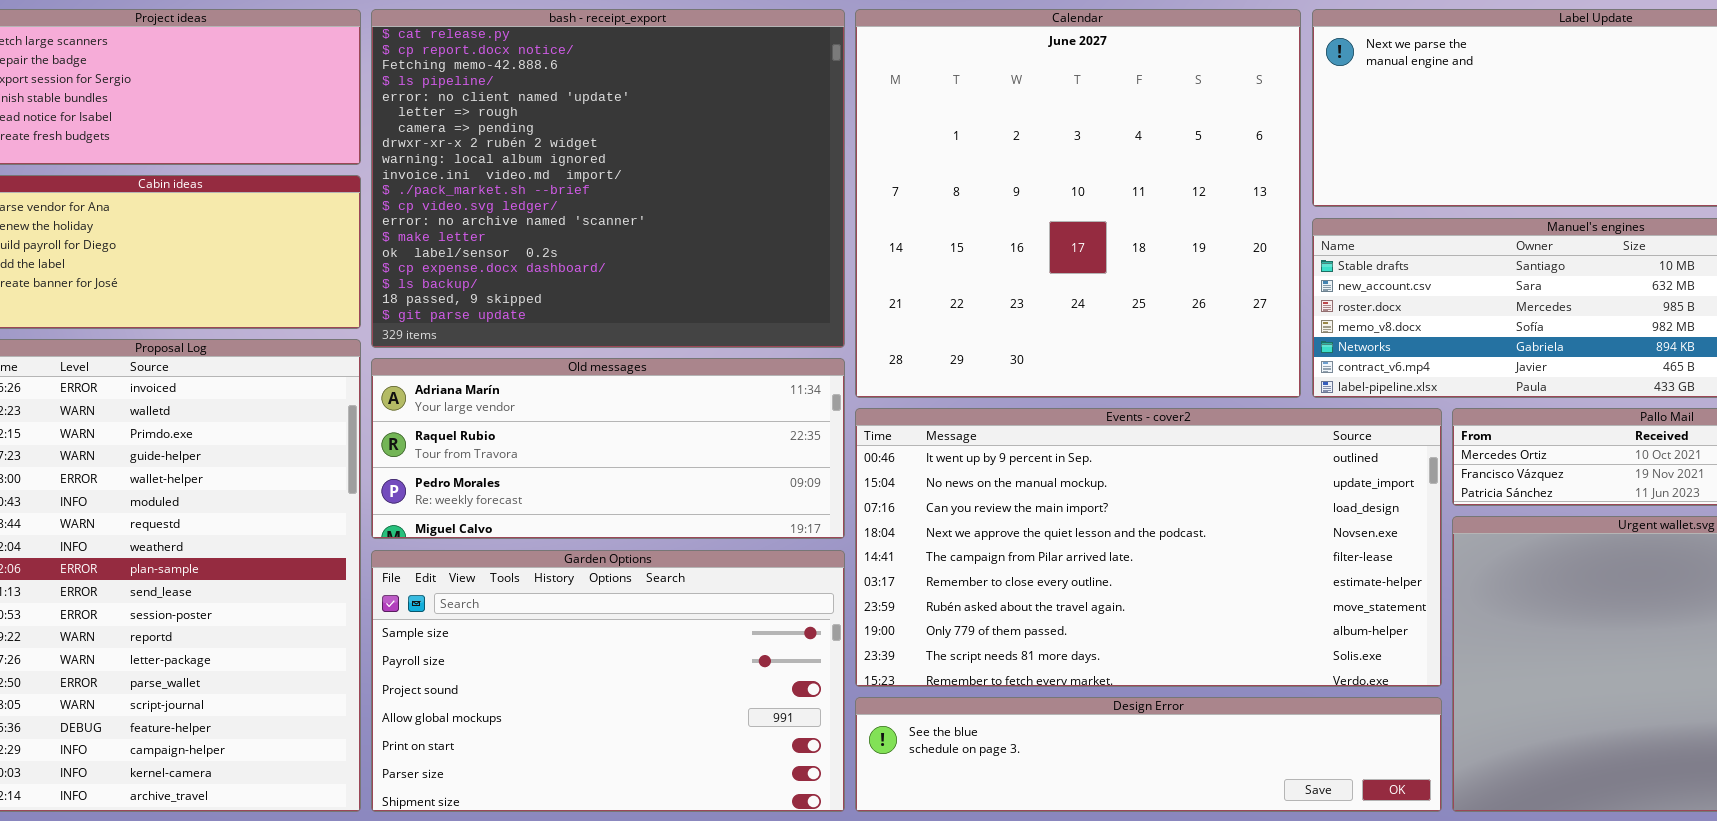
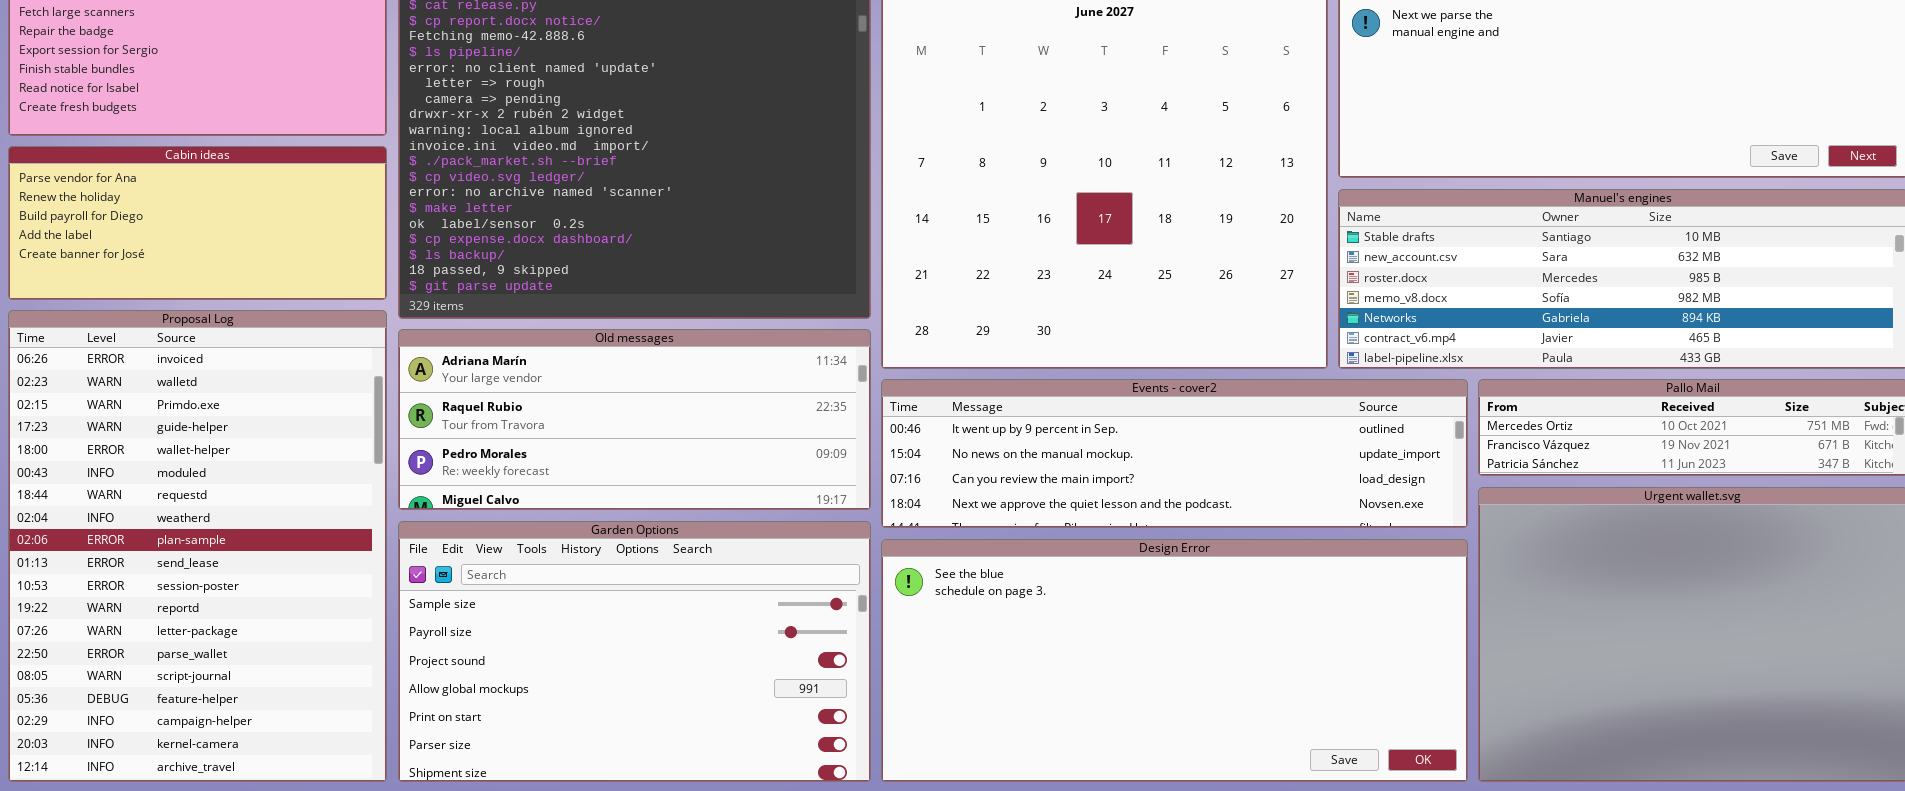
Events - cover2: [855,408,1442,687] -> [881,379,1468,528], resized
Design Error: [855,697,1442,812] -> [881,539,1468,782], resized

